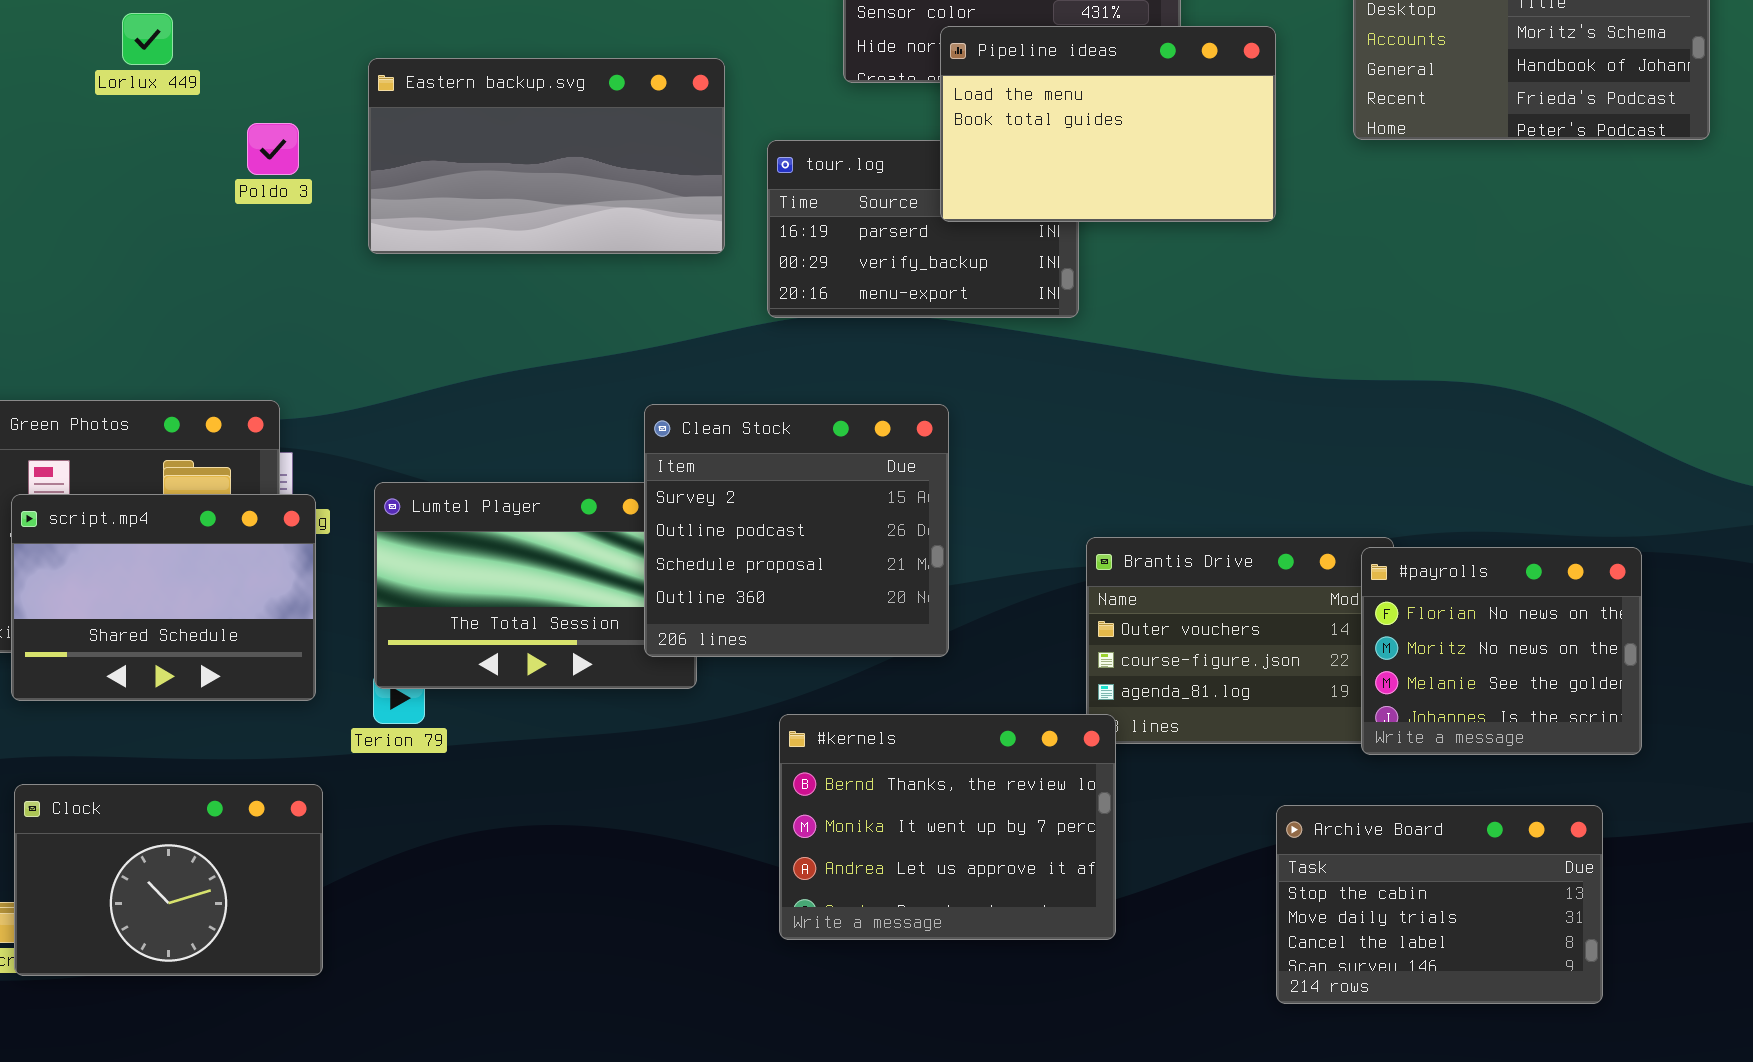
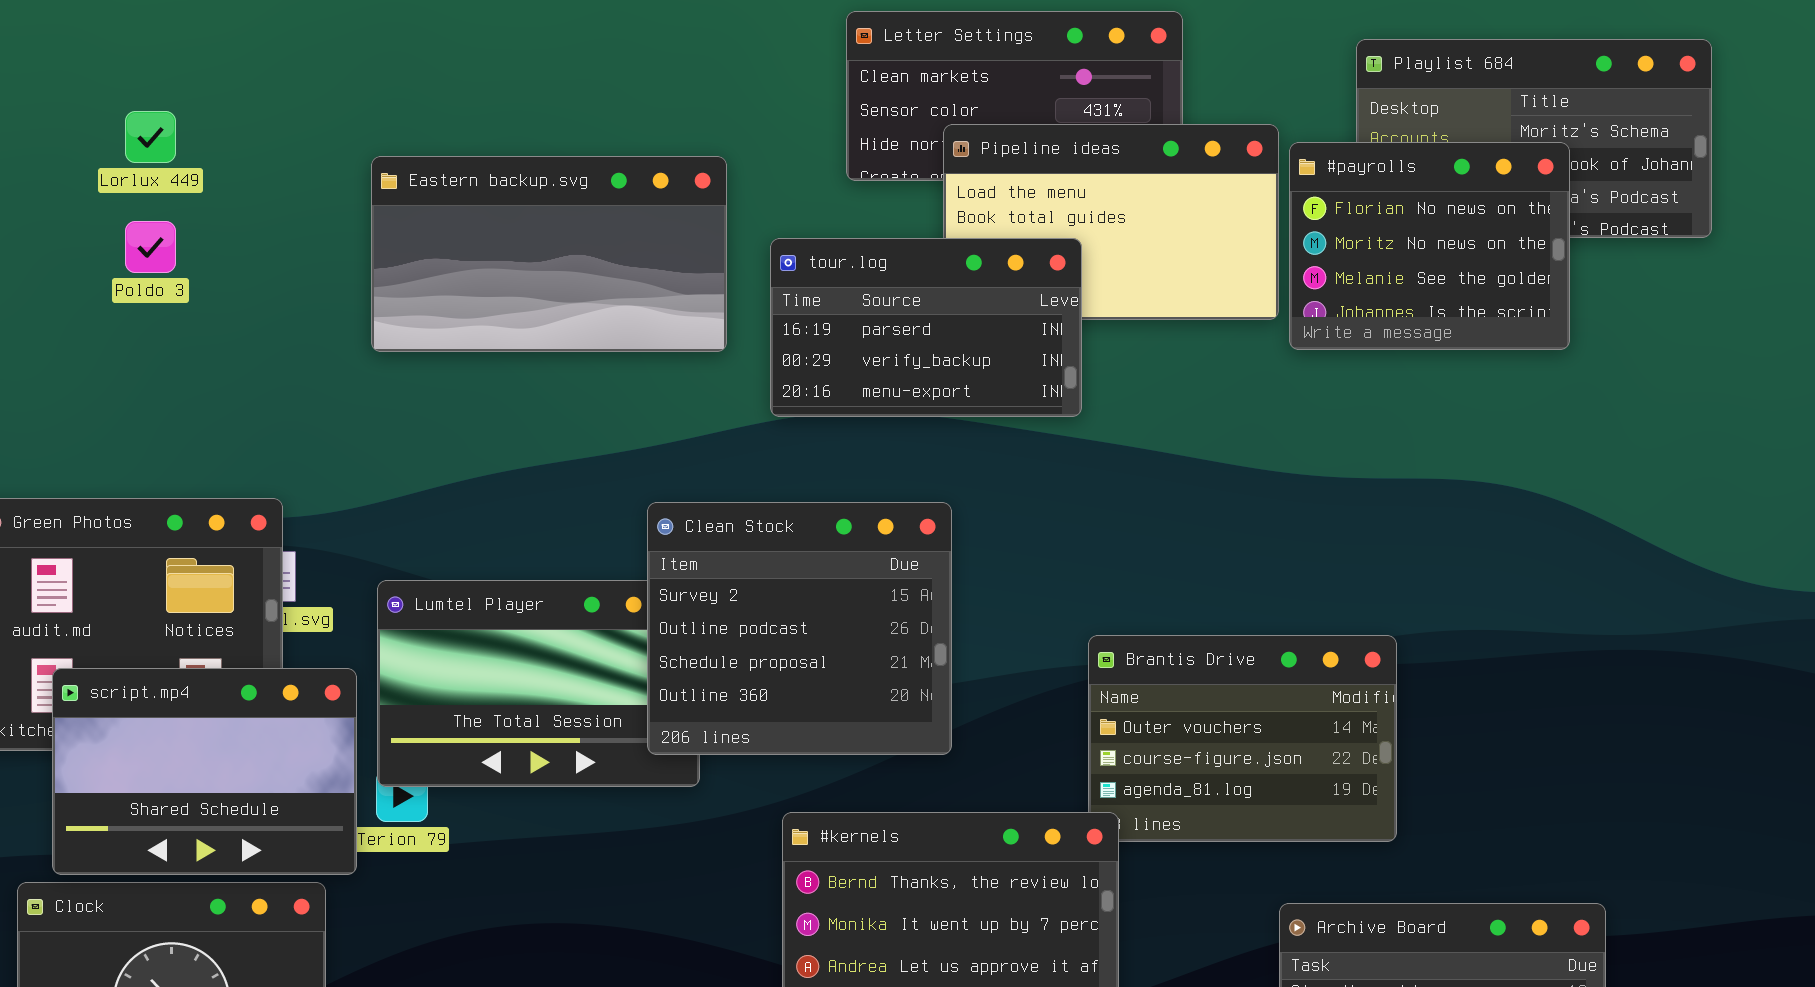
Poldo 3: [247,123,299,175] -> [125,221,176,273], moved
tour.log: [767,140,1079,318] -> [770,238,1082,417], raised
script.mp4: [11,494,316,701] -> [52,668,357,875], moved
#payrolls: [1361,547,1642,755] -> [1289,142,1570,350], moved

